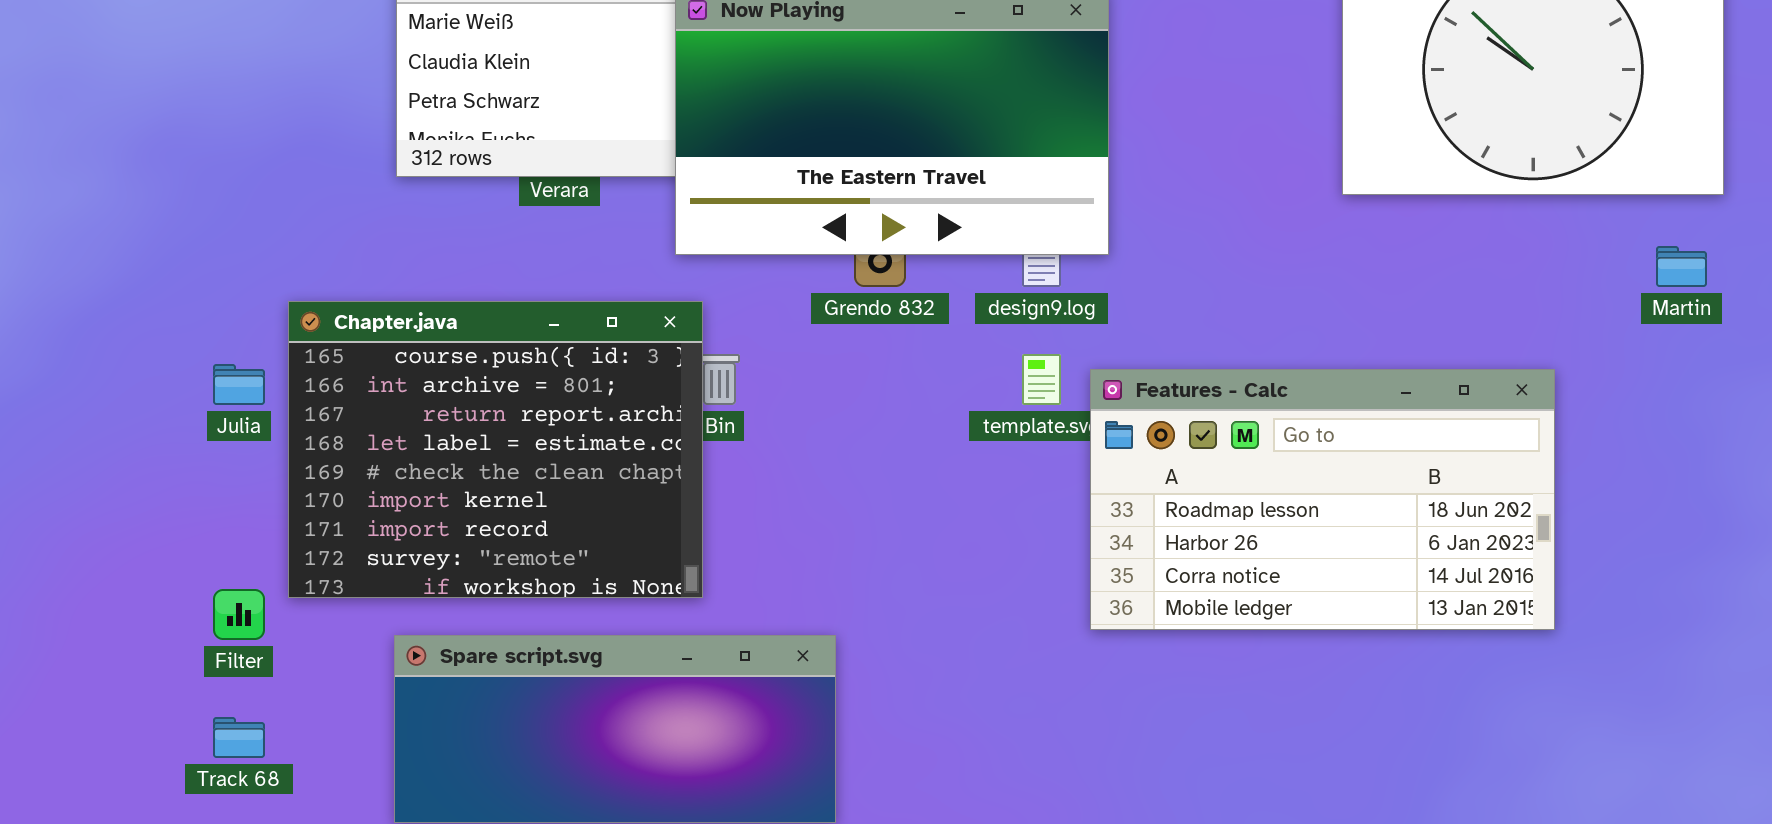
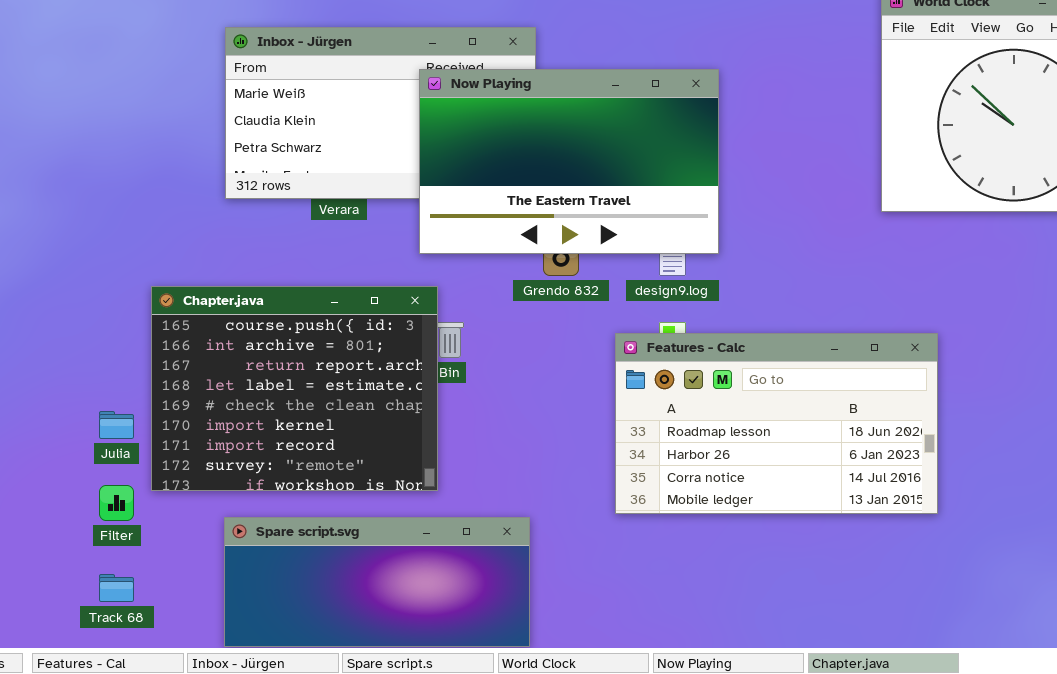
Julia: [213,364,265,405] -> [99,411,134,439], moved
Features - Calc: [1090,369,1555,630] -> [615,333,938,514], moved

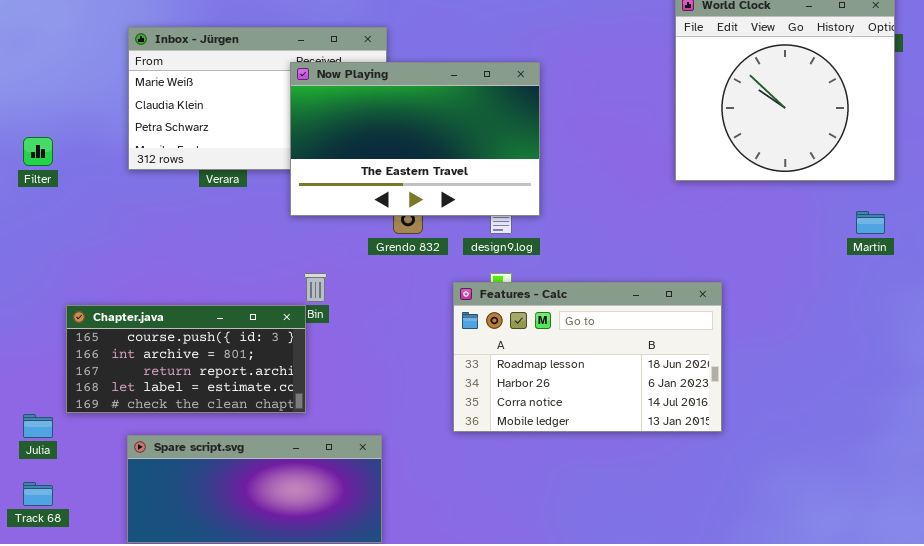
Chapter.java: [151,286,438,491] -> [66,305,306,413], resized
Julia: [99,411,134,439] -> [23,414,53,438], moved
Filter: [99,485,134,521] -> [23,137,53,166], moved

